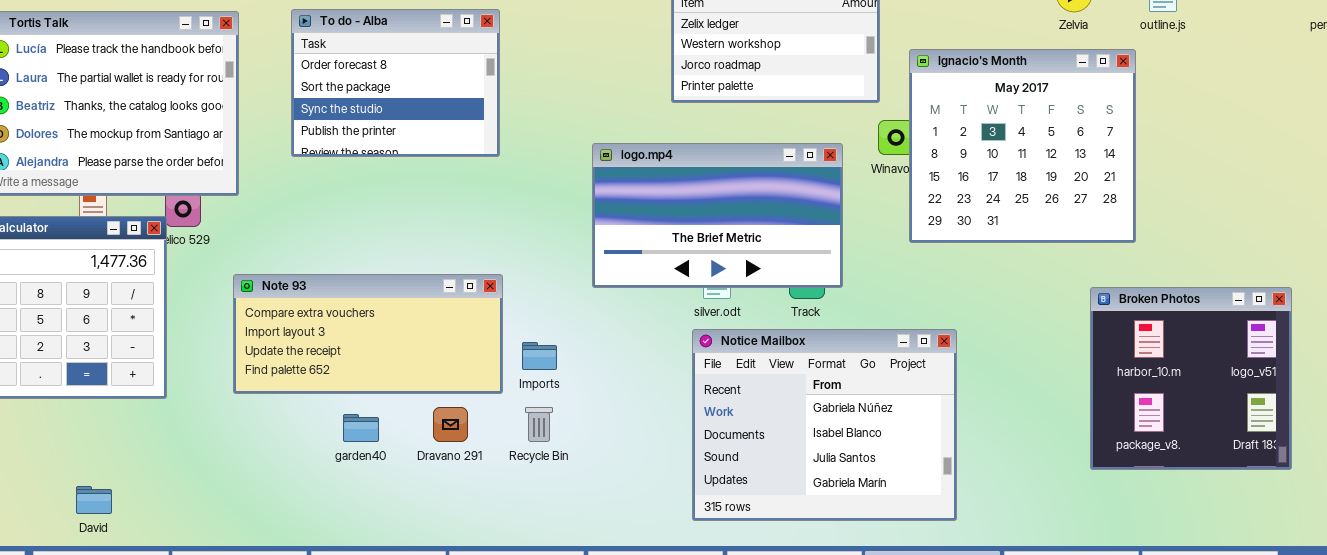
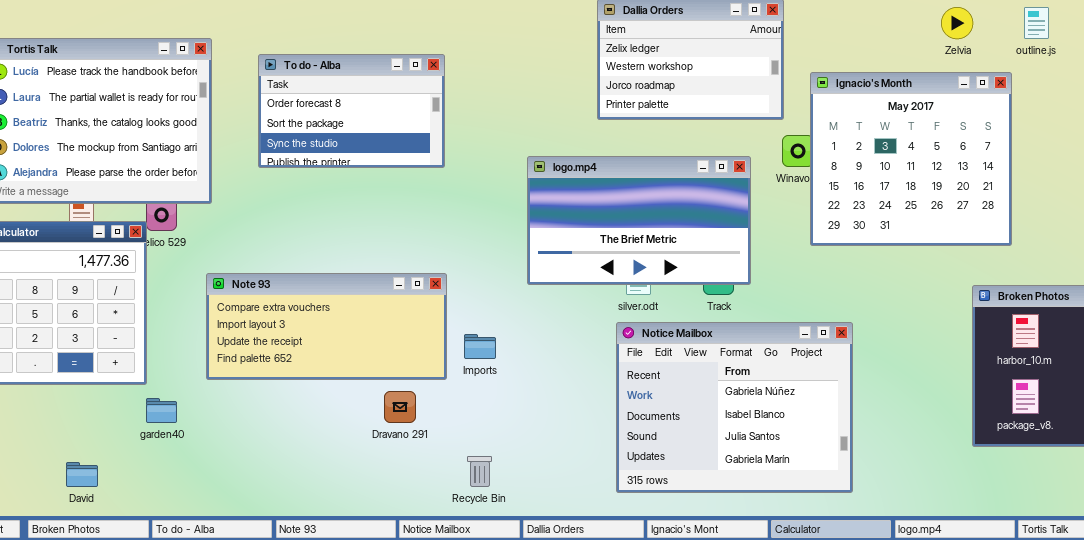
To do - Alba: [291,9,500,157] -> [258,54,445,168], resized
Recycle Bin: [525,407,553,442] -> [467,456,492,487], moved
garden40: [343,414,379,442] -> [146,398,177,423], moved

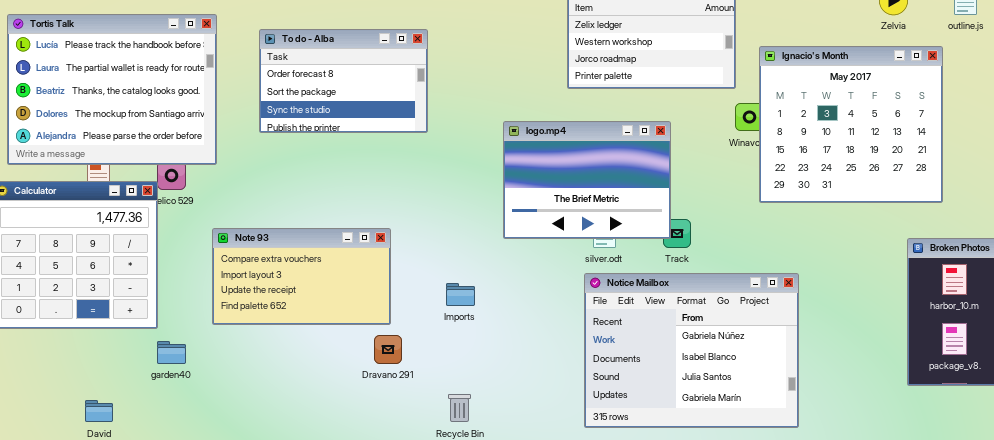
logo.mp4: [527,156,751,285] -> [503,121,671,239], resized
Note 93: [206,273,447,380] -> [212,228,391,325], resized

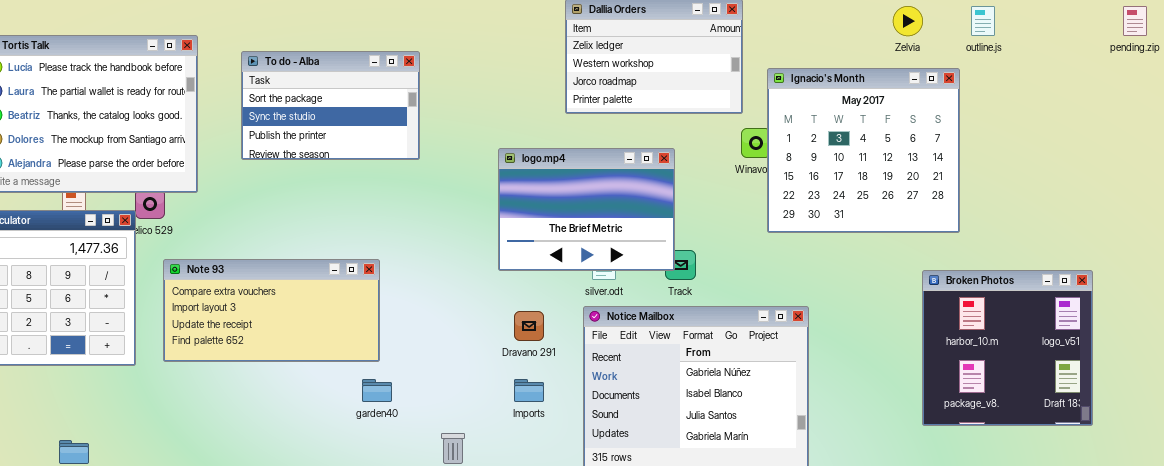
To do - Alba: [259,29,428,133] -> [241,51,420,160], scrolled down 1 row
Note 93: [212,228,391,325] -> [163,259,380,362], resized
Imports: [446,283,475,306] -> [514,379,544,402], moved
Dravano 291: [374,335,402,364] -> [514,311,544,341], moved
garden40: [157,341,186,364] -> [362,379,392,402], moved

